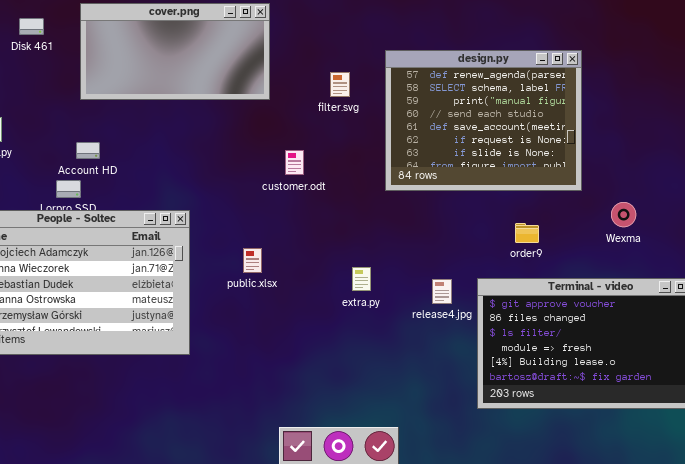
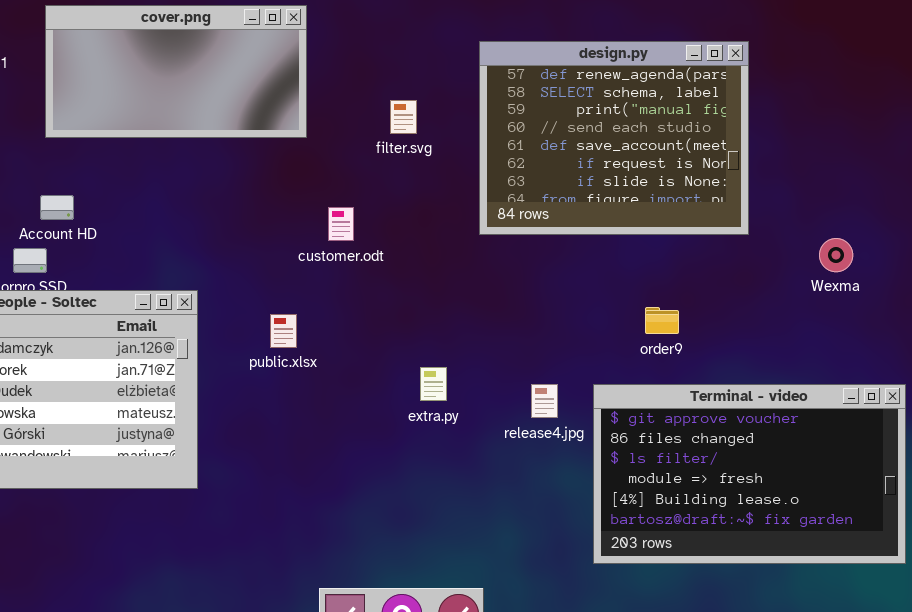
design.py: [385,50,582,191] -> [479,41,749,235], moved
Wexma: [611,202,636,227] -> [819,238,853,272], moved
public.xlsx: [243,248,262,273] -> [270,314,297,348], moved

